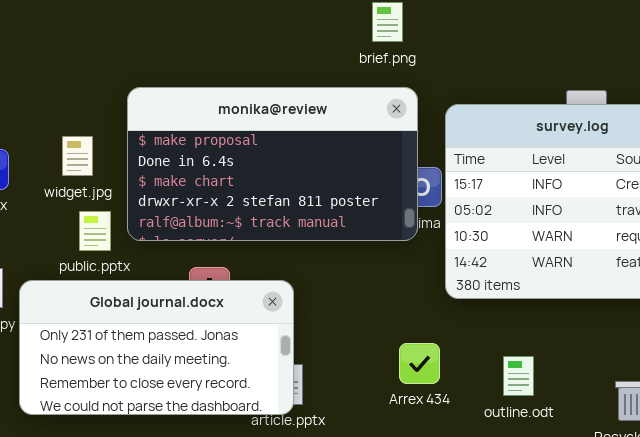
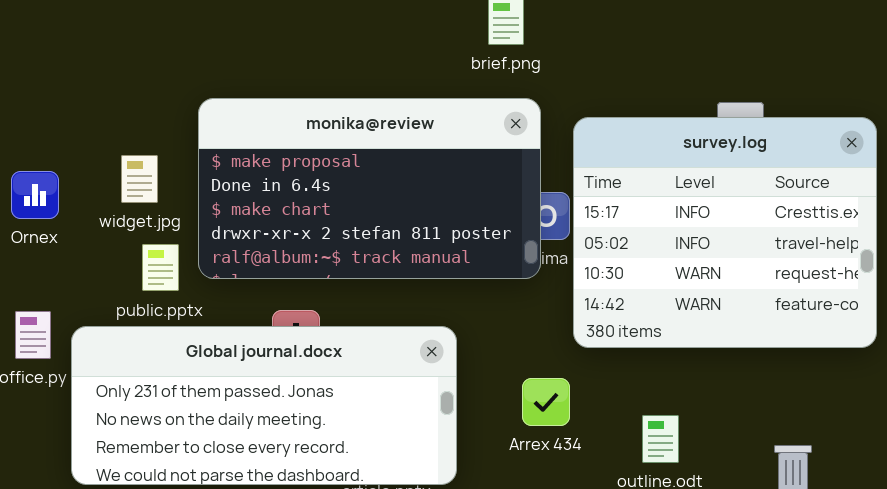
Global journal.docx: [19,280,294,415] -> [71,326,457,485], resized
Arrex 434: [399,343,440,384] -> [522,378,570,426], moved

